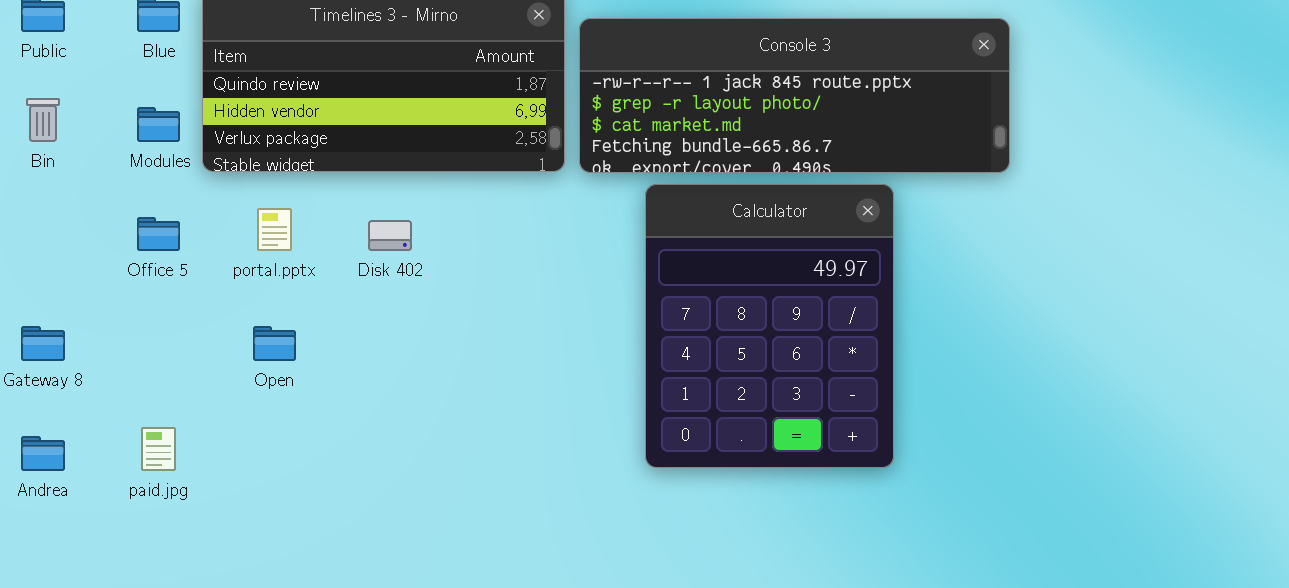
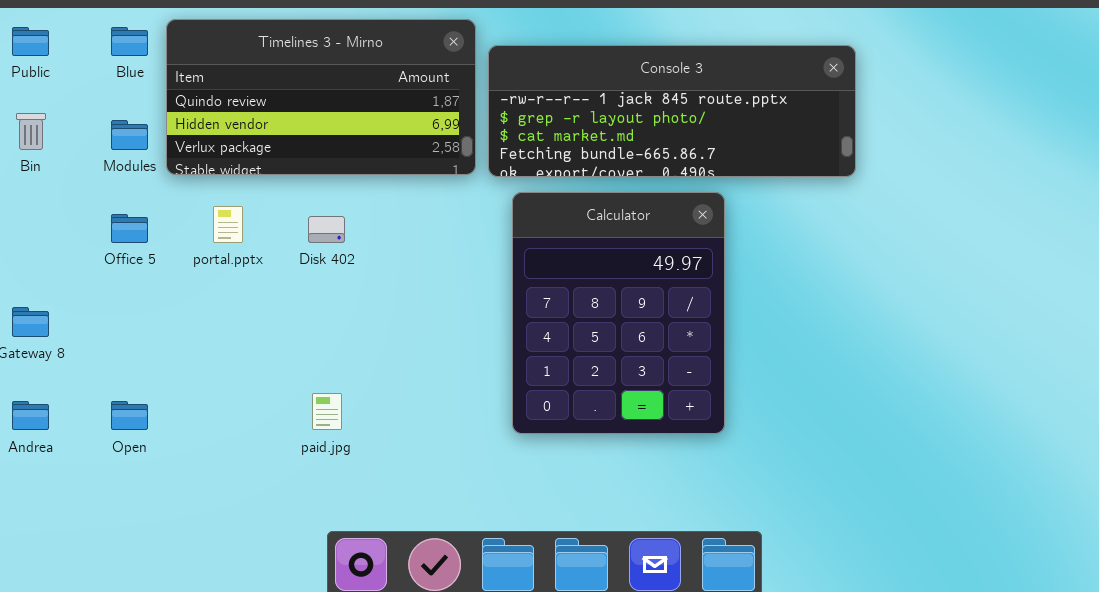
Calculator: [645,184,894,468] -> [512,192,725,434], moved
Open: [253,326,296,361] -> [111,401,148,430], moved
paid.jpg: [141,427,176,471] -> [312,393,342,430], moved

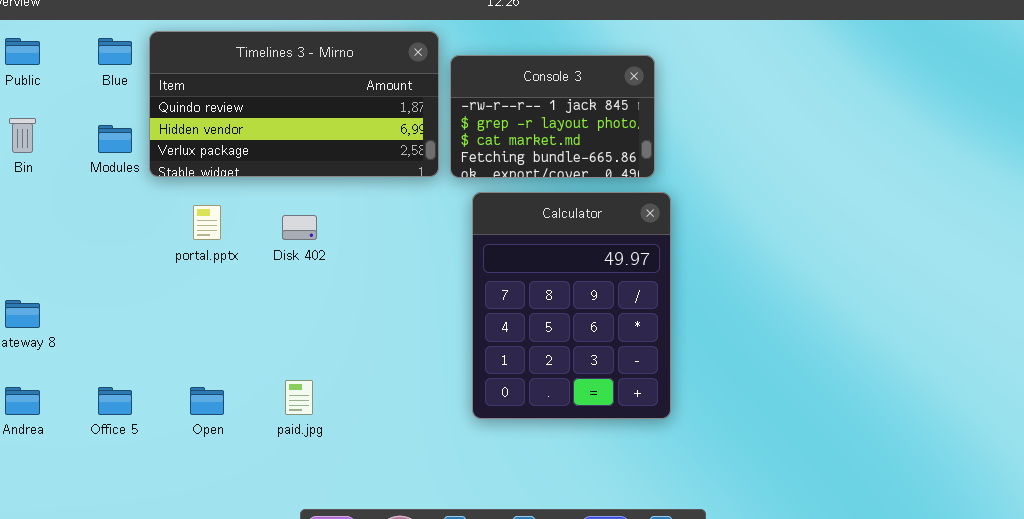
Console 3: [488,45,856,177] -> [450,55,655,178], resized
Office 5: [111,214,148,243] -> [98,387,132,415], moved
Open: [111,401,148,430] -> [190,387,224,415], moved

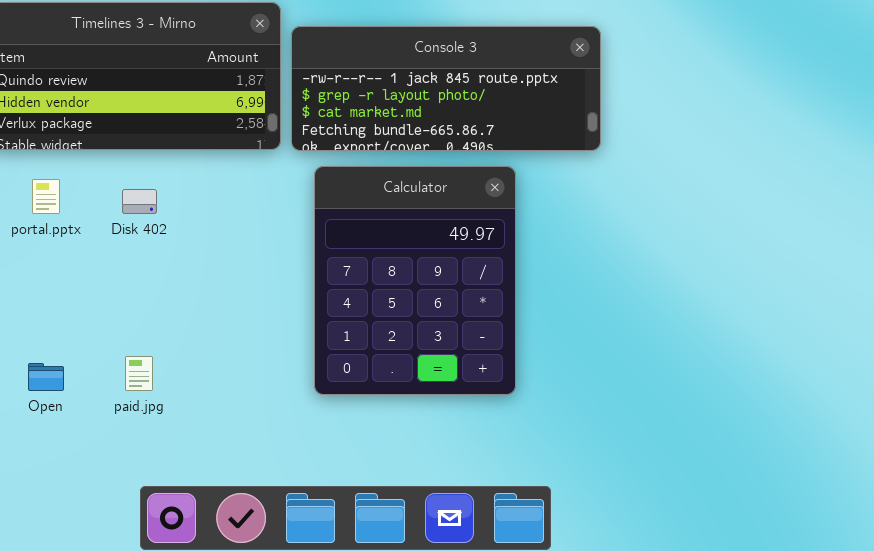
Console 3: [450,55,655,178] -> [291,26,601,151], resized

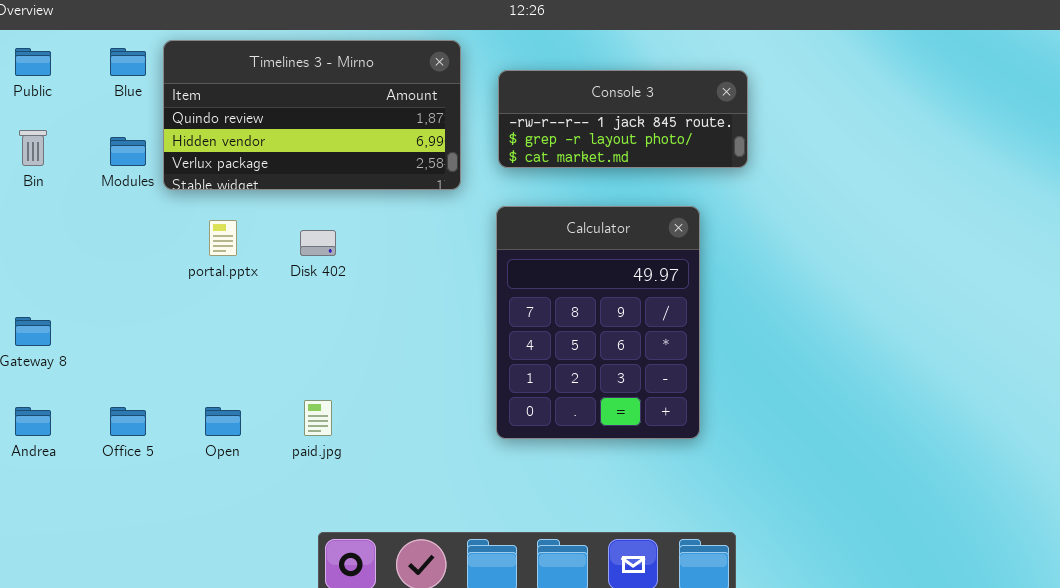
Console 3: [291,26,601,151] -> [498,70,748,168], moved, resized

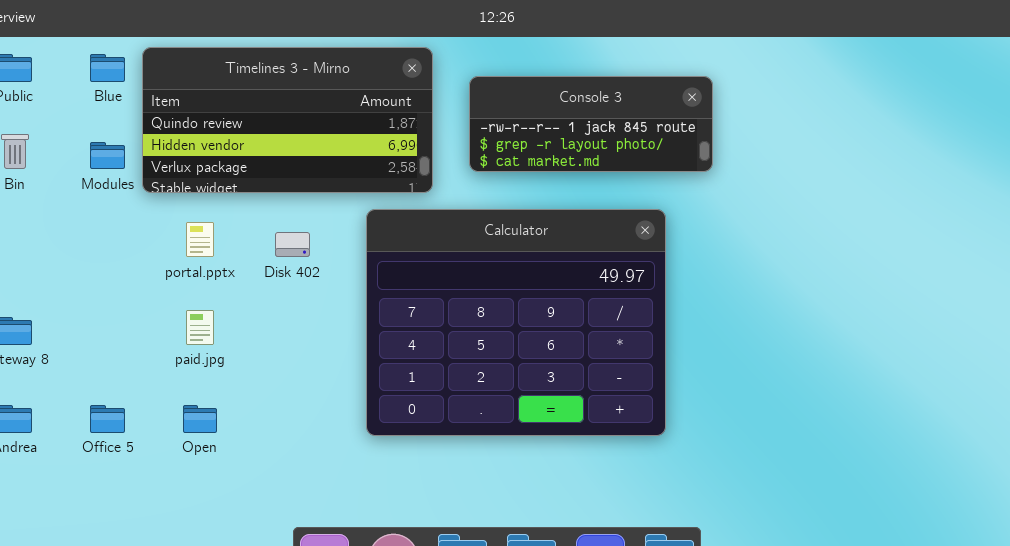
Calculator: [496,206,700,439] -> [366,209,666,436], resized
paid.jpg: [304,400,332,436] -> [186,310,214,345], moved

